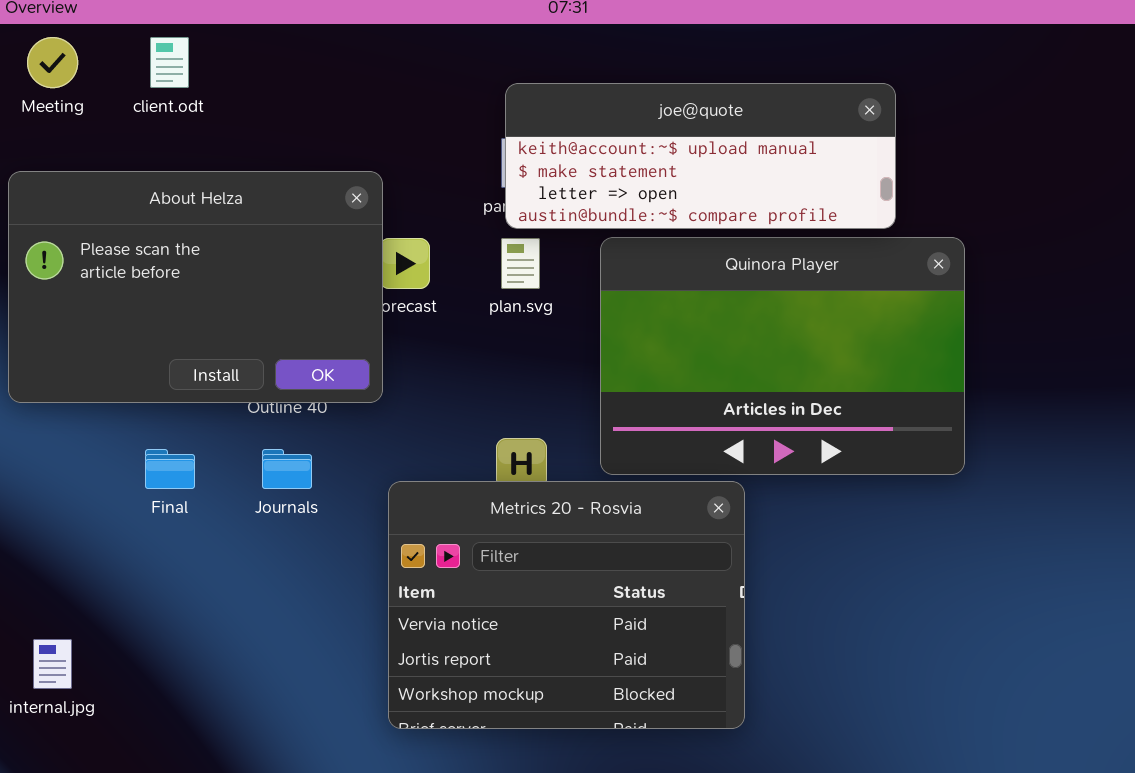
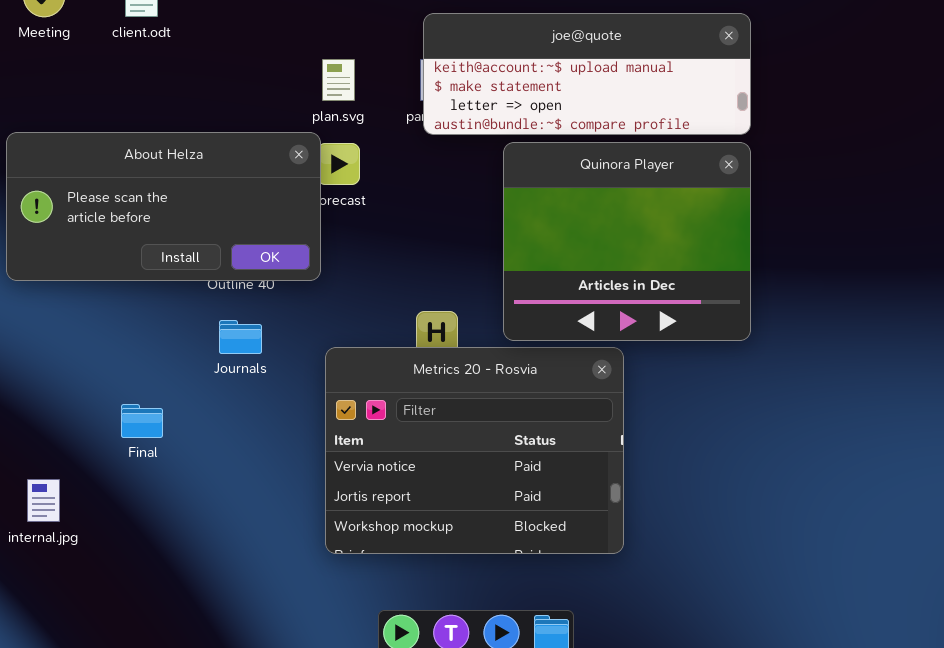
About Helza: [8,171,383,403] -> [6,132,321,281], resized
Quinora Player: [600,237,965,475] -> [503,142,751,341], resized
plan.svg: [501,238,540,289] -> [322,59,355,101], moved
Final: [145,449,195,489] -> [121,404,163,438], moved

